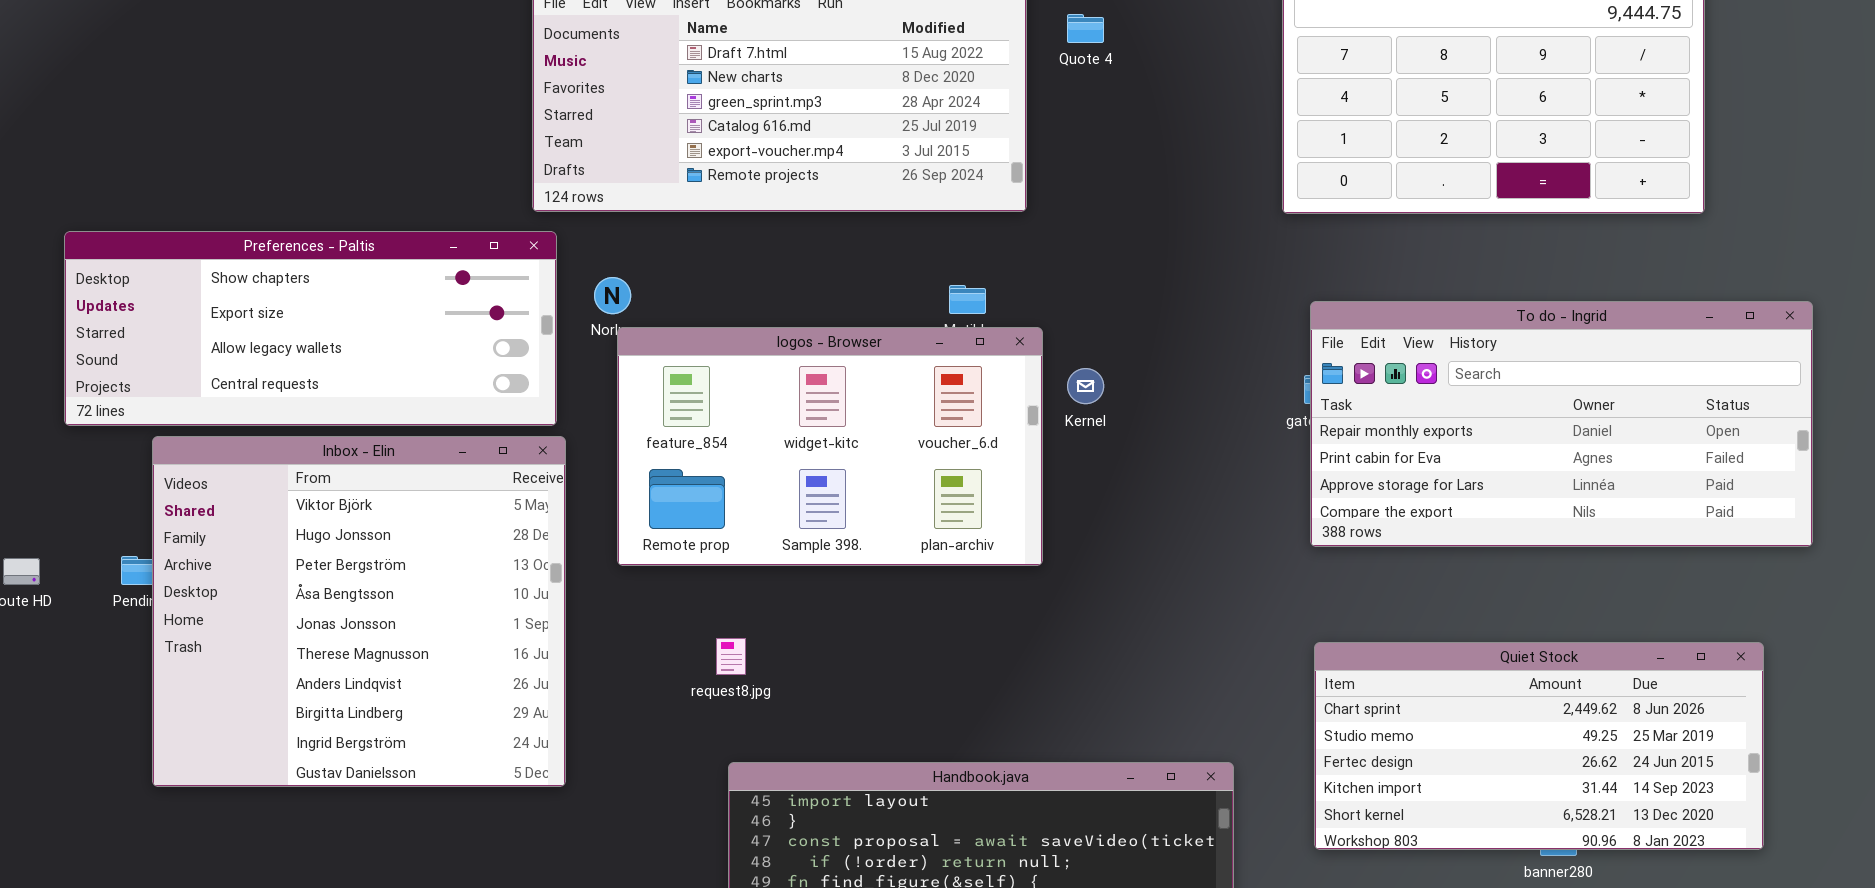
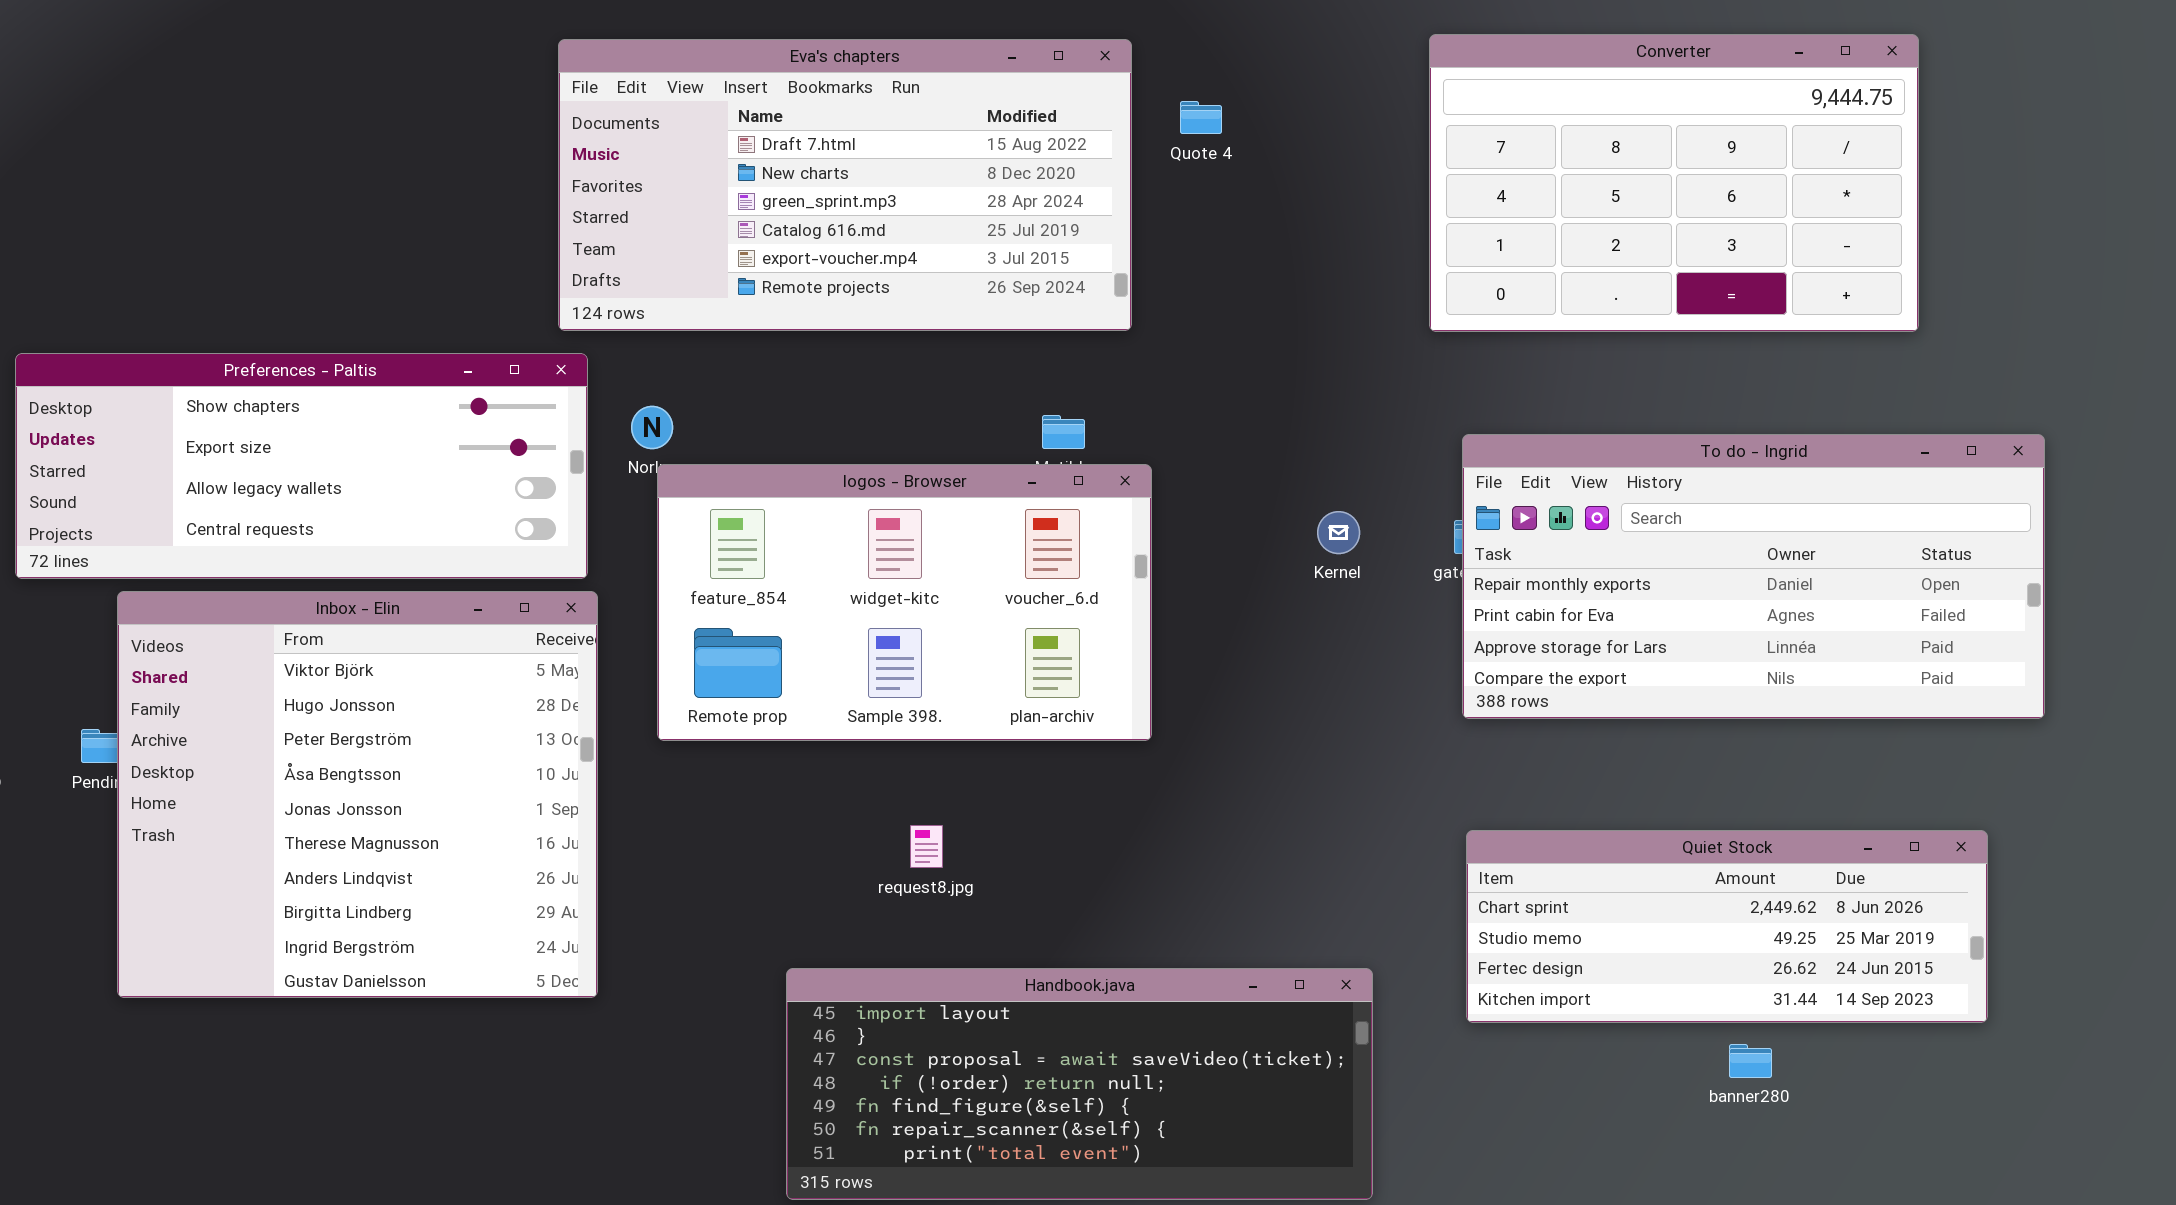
Kernel: [1067,368,1104,404] -> [1317,511,1360,554], moved
request8.jpg: [716,638,746,675] -> [910,825,943,868], moved
Quiet Stock: [1314,642,1764,850] -> [1466,830,1988,1023], resized

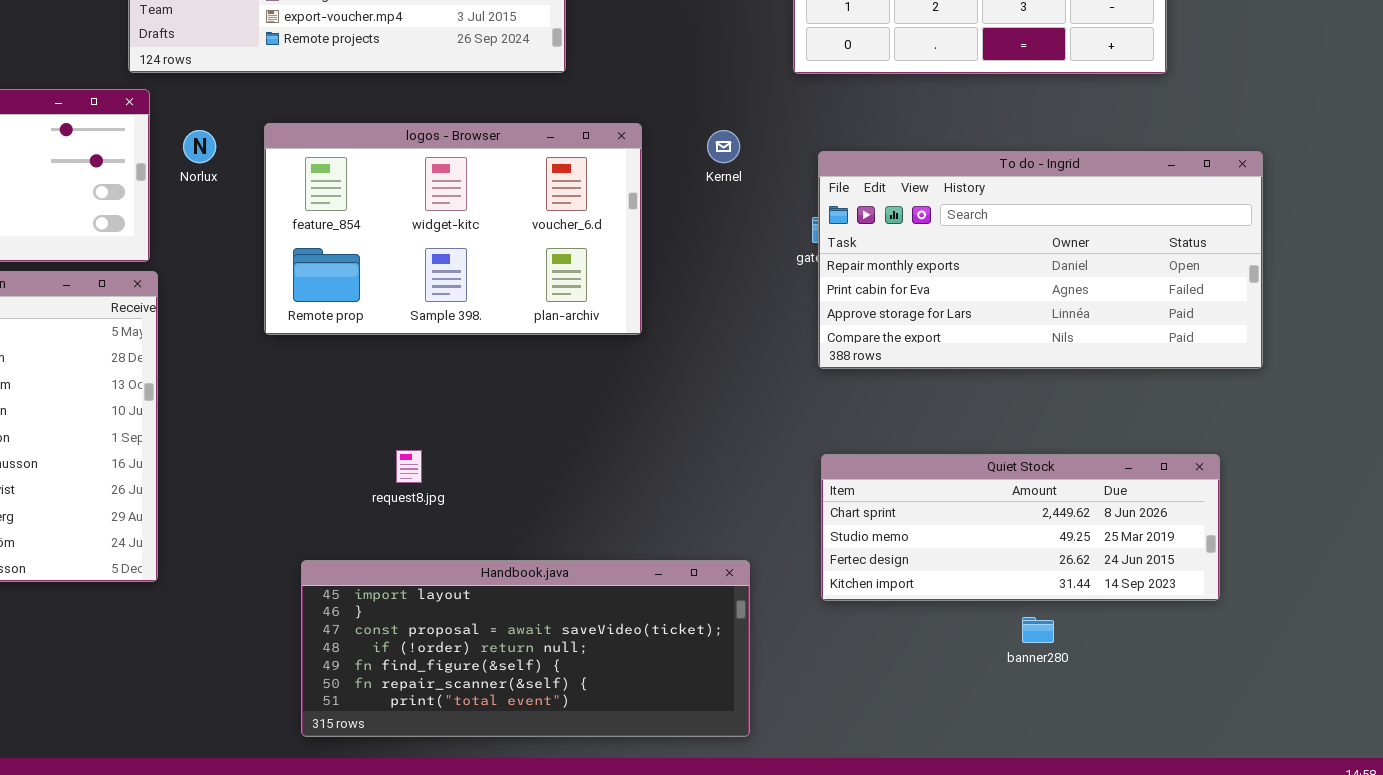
logos - Browser: [657,464,1152,741] -> [264,123,642,335], moved
Kernel: [1317,511,1360,554] -> [707,130,740,163], moved

